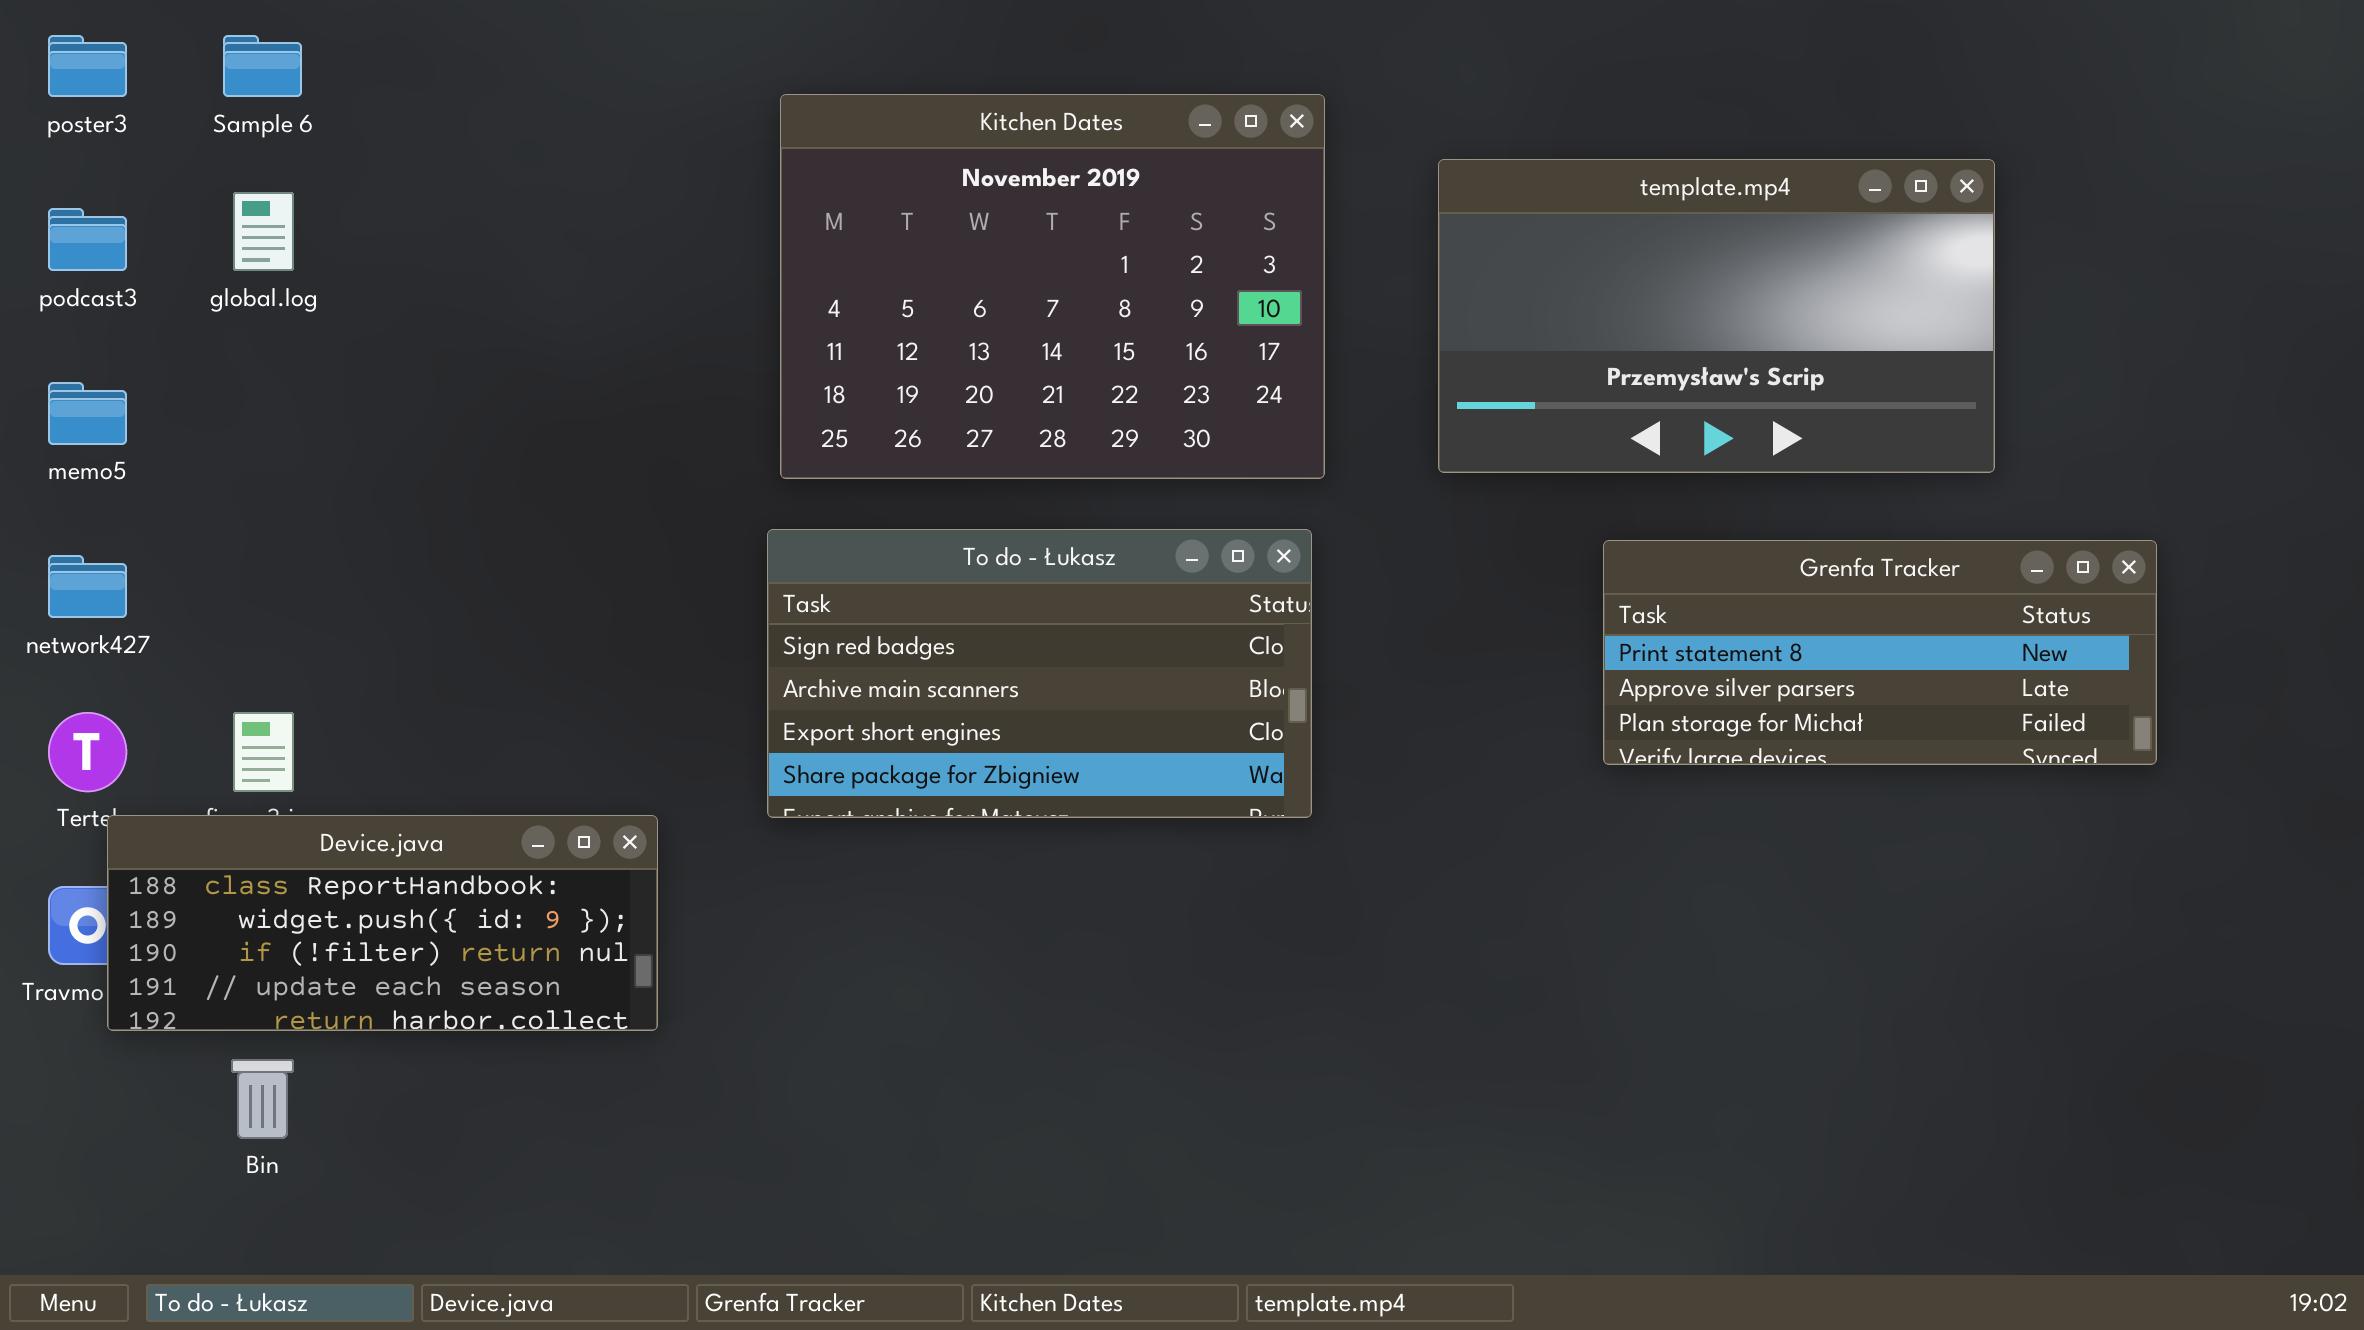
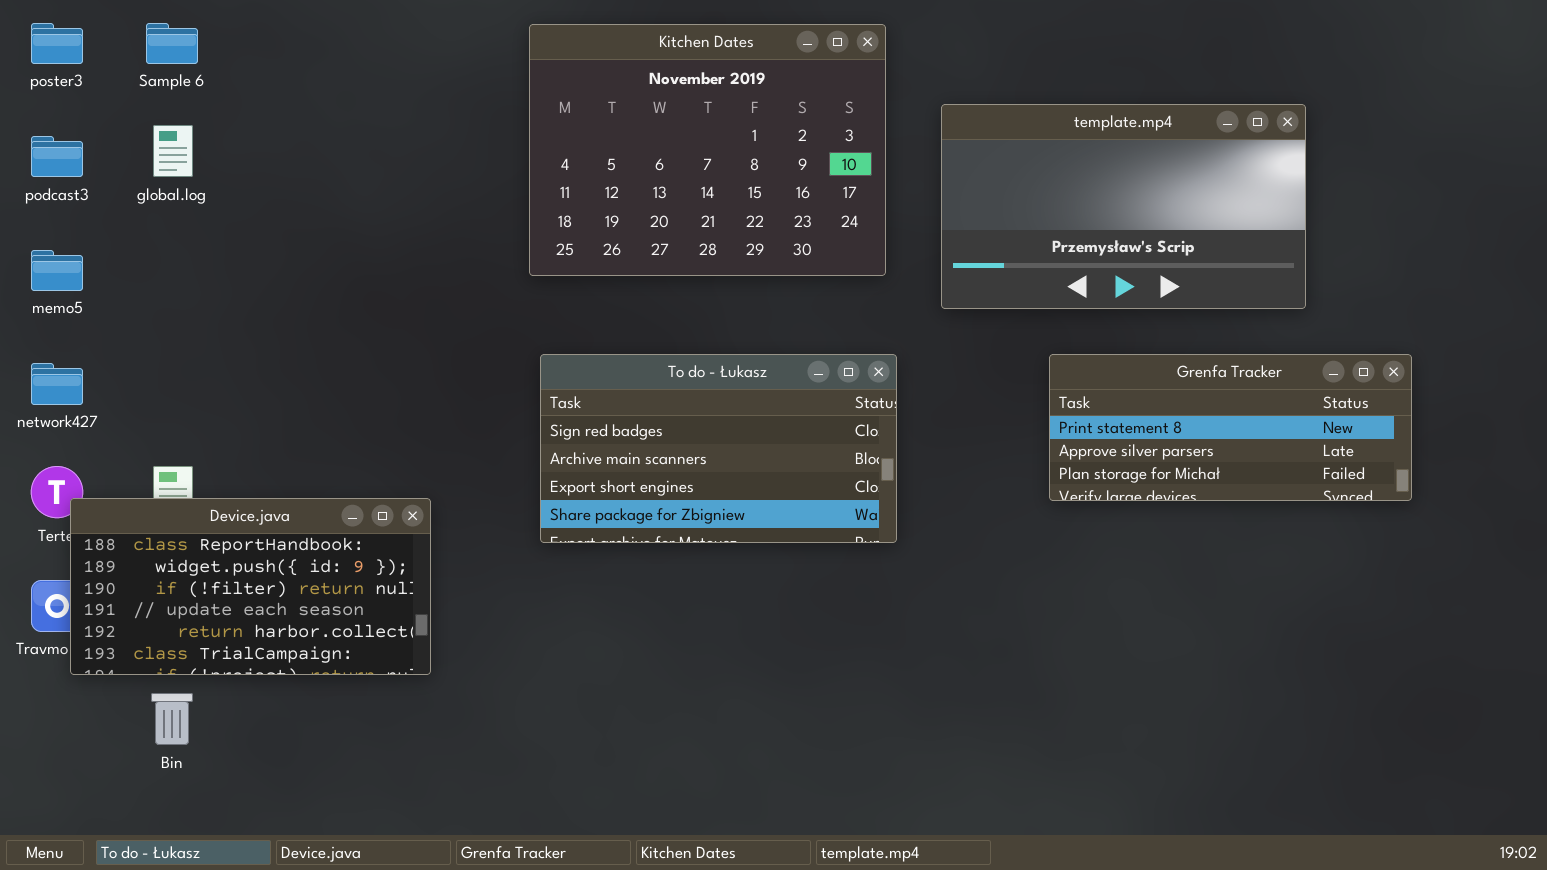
Kitchen Dates: [780,94,1325,479] -> [529,24,886,276], moved
To do - Łukasz: [767,529,1312,818] -> [540,354,897,543], moved
Device.java: [107,815,658,1031] -> [70,498,431,675], resized

